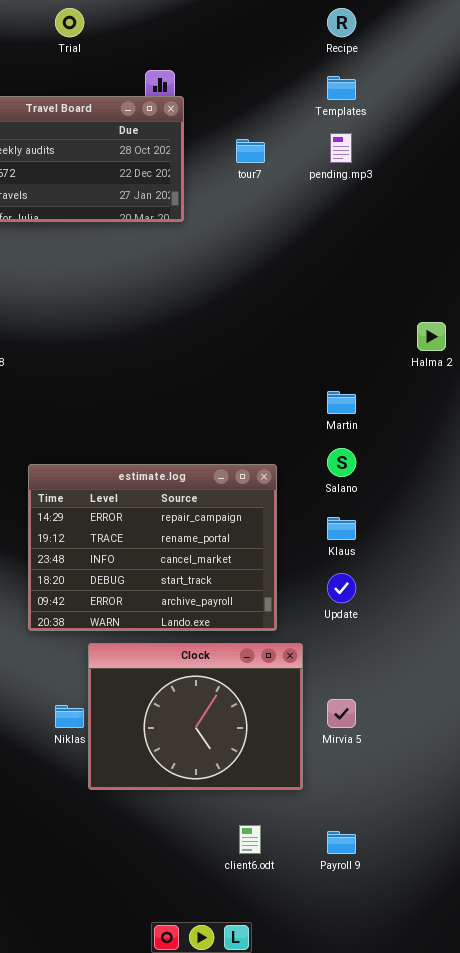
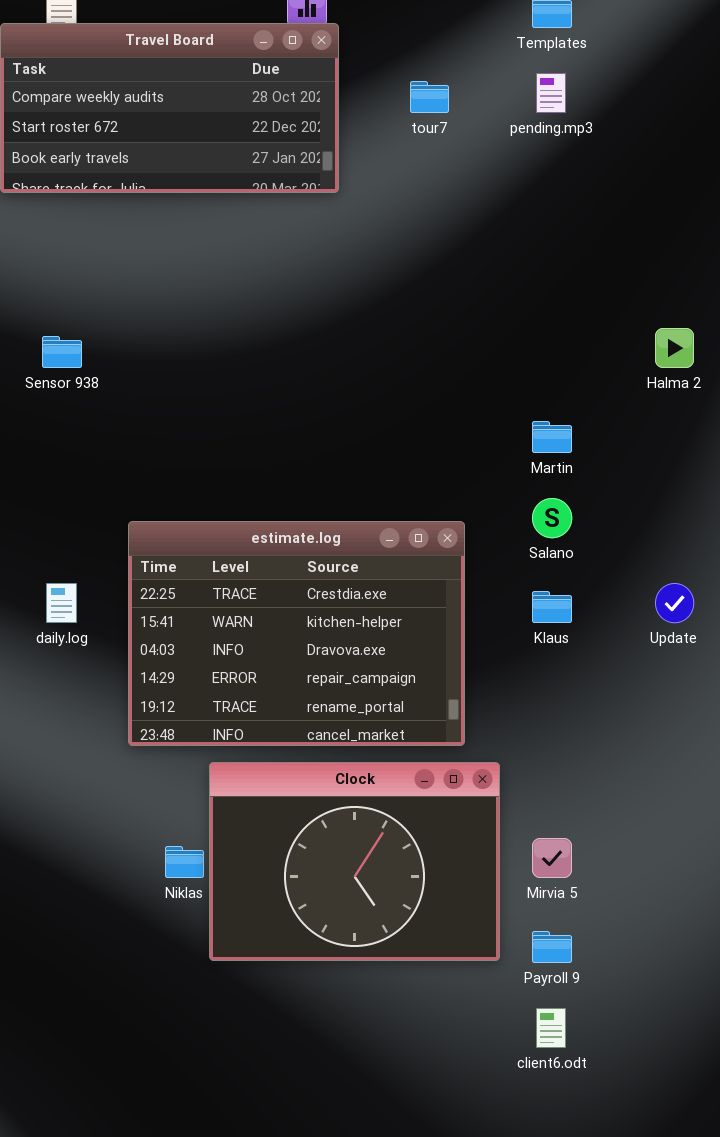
estimate.log: [28,464,277,631] -> [128,521,465,746], scrolled up 3 rows
Update: [327,573,356,603] -> [655,583,694,623], moved
client6.odt: [239,825,261,854] -> [536,1008,566,1048], moved
Payroll 9: [327,831,356,854] -> [532,931,572,963], moved

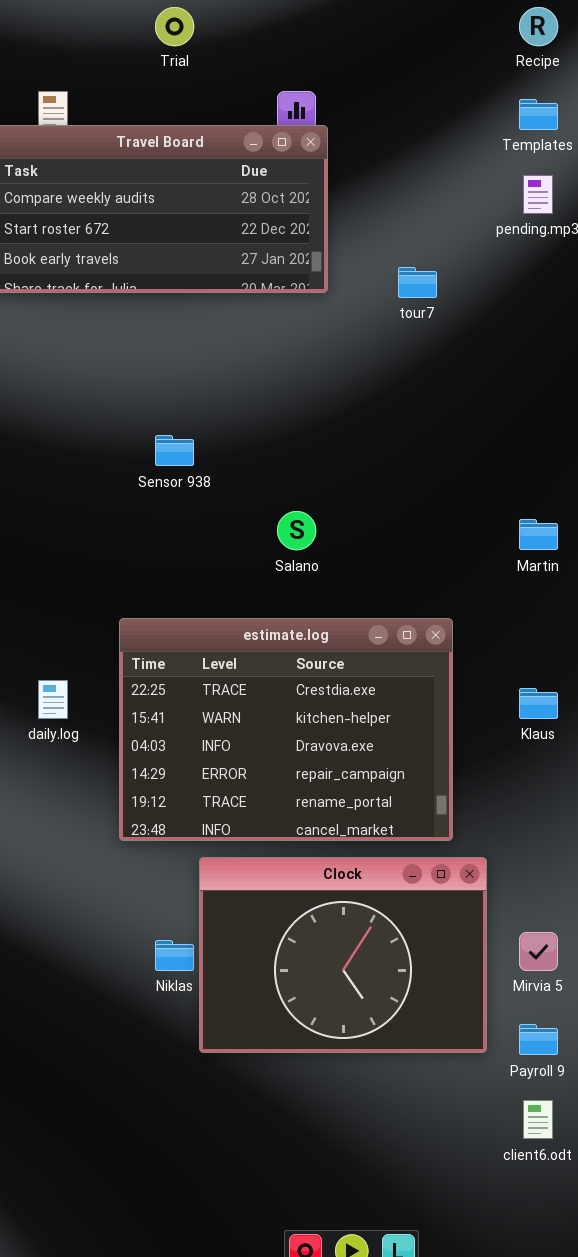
tour7: [410,81,449,113] -> [398,267,437,298], moved
Sensor 938: [42,336,82,368] -> [155,435,194,466], moved
Salano: [532,498,572,538] -> [277,511,316,550], moved

